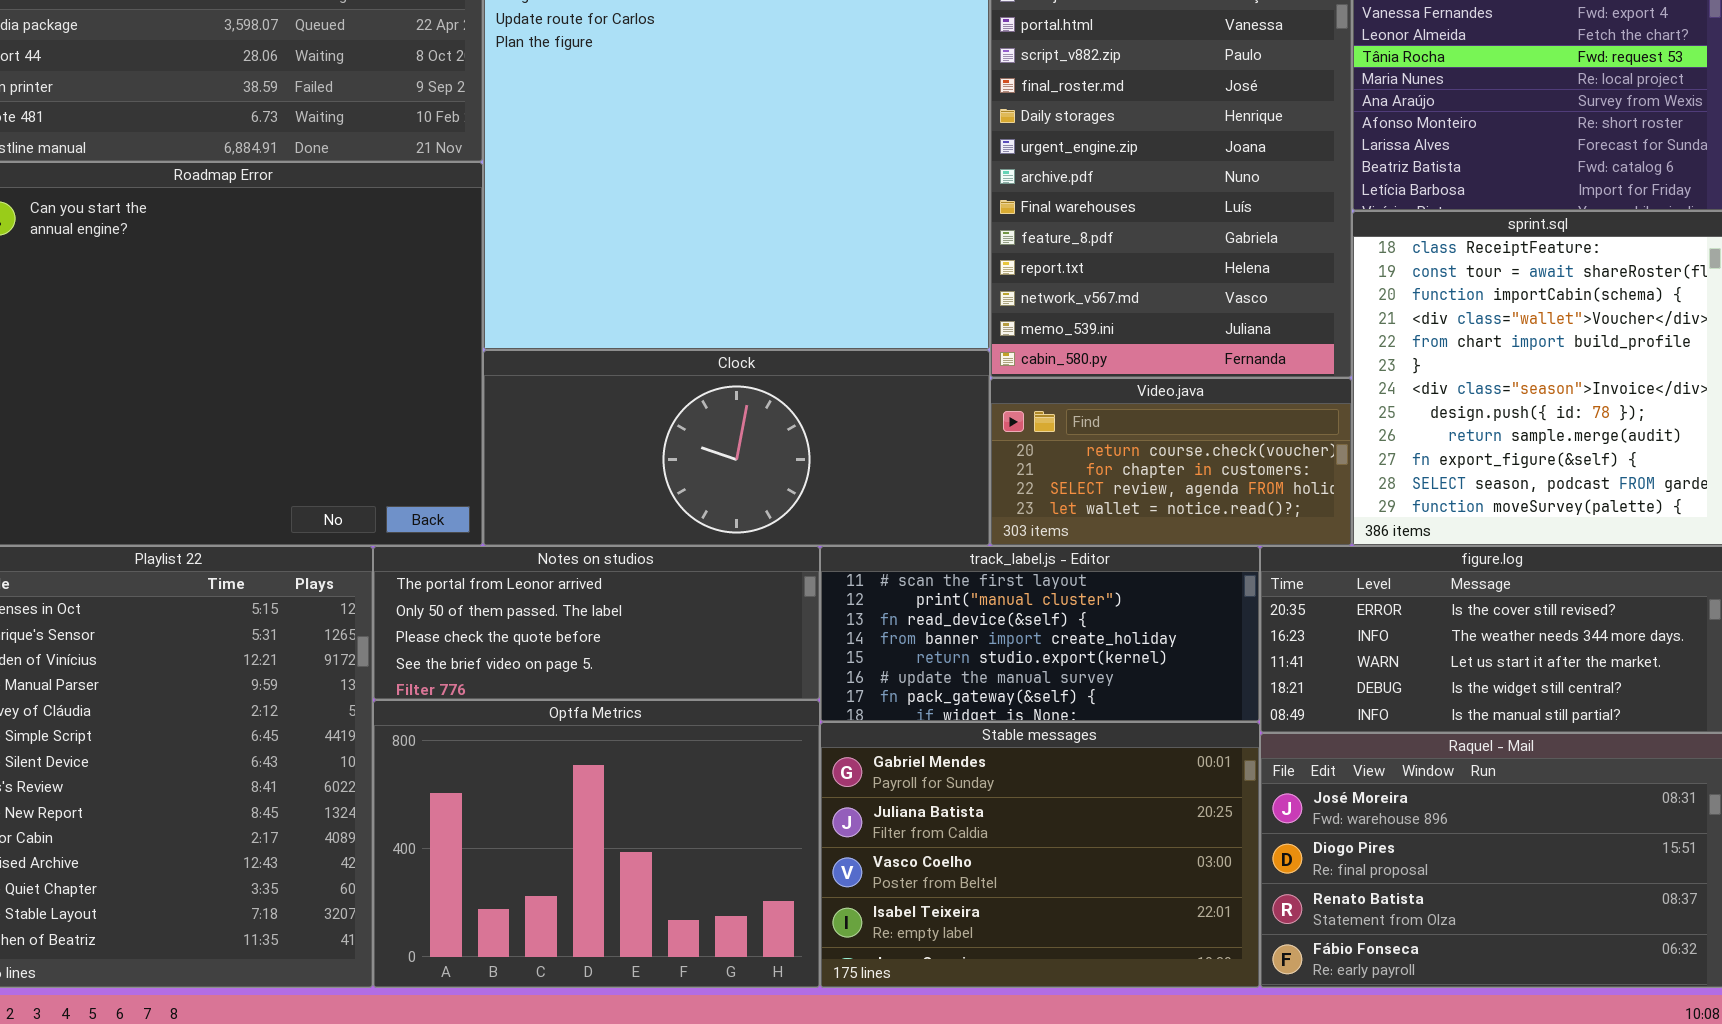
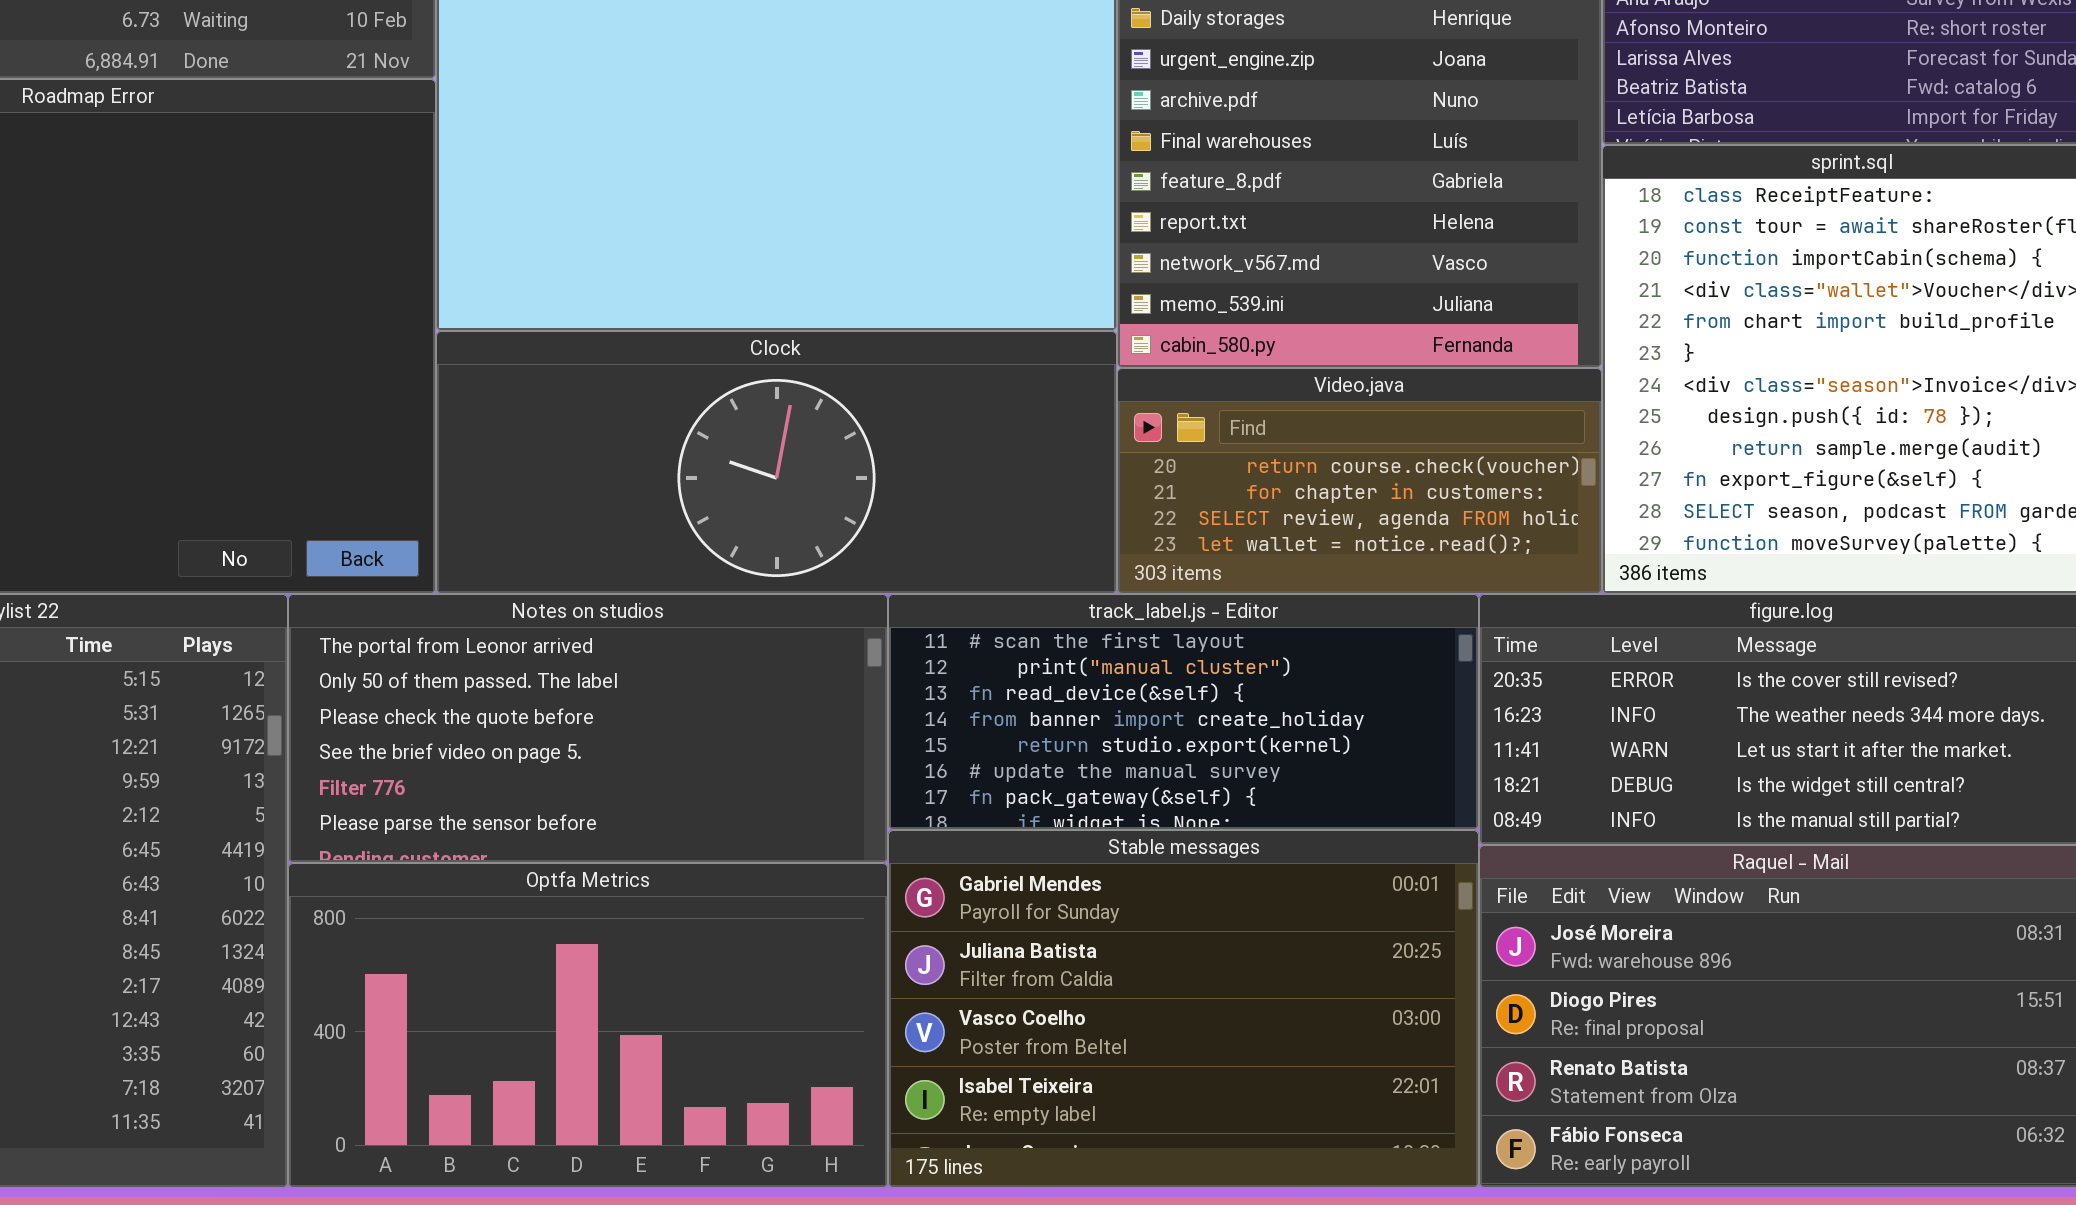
Notes on studios: [373,546,820,700] -> [288,594,888,863], resized
Optfa Metrics: [373,700,820,988] -> [288,863,888,1188], resized

